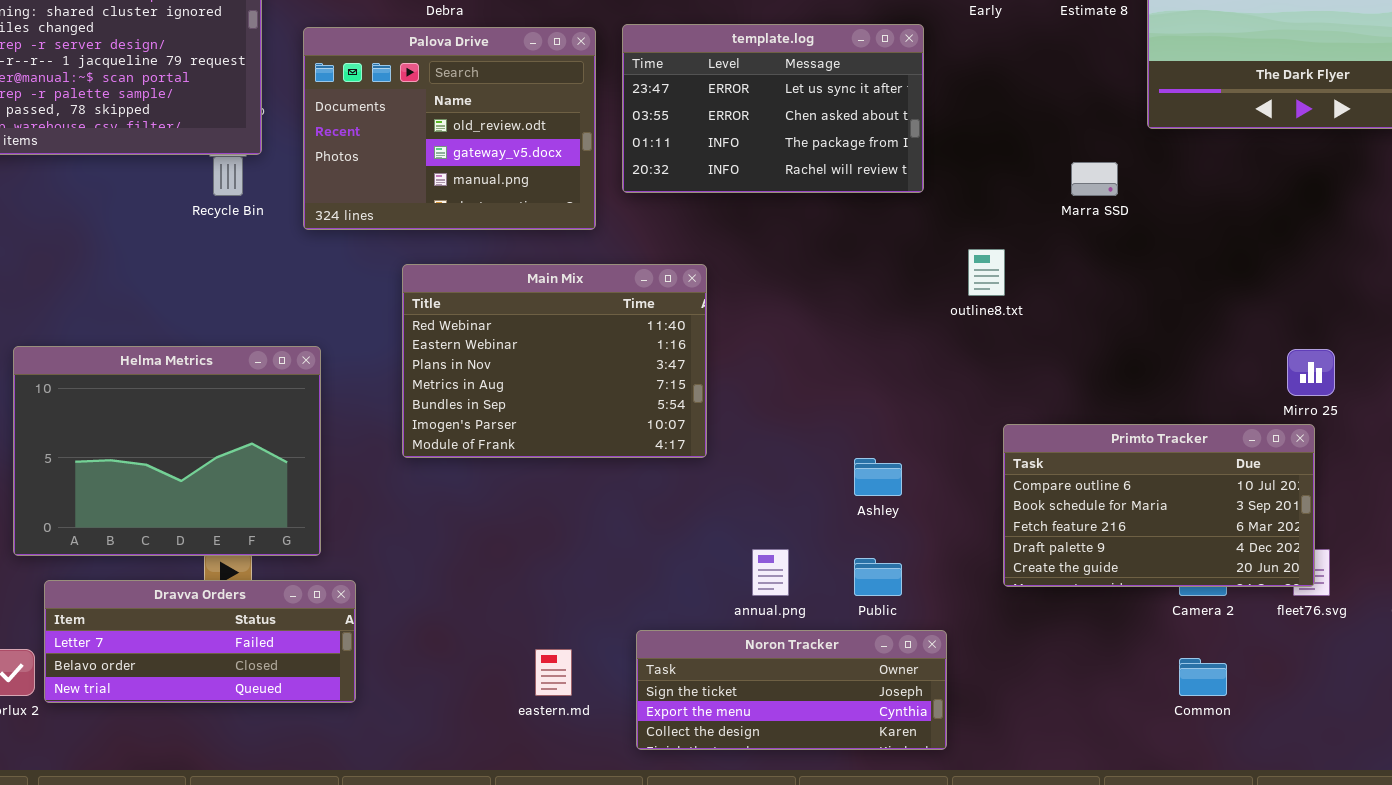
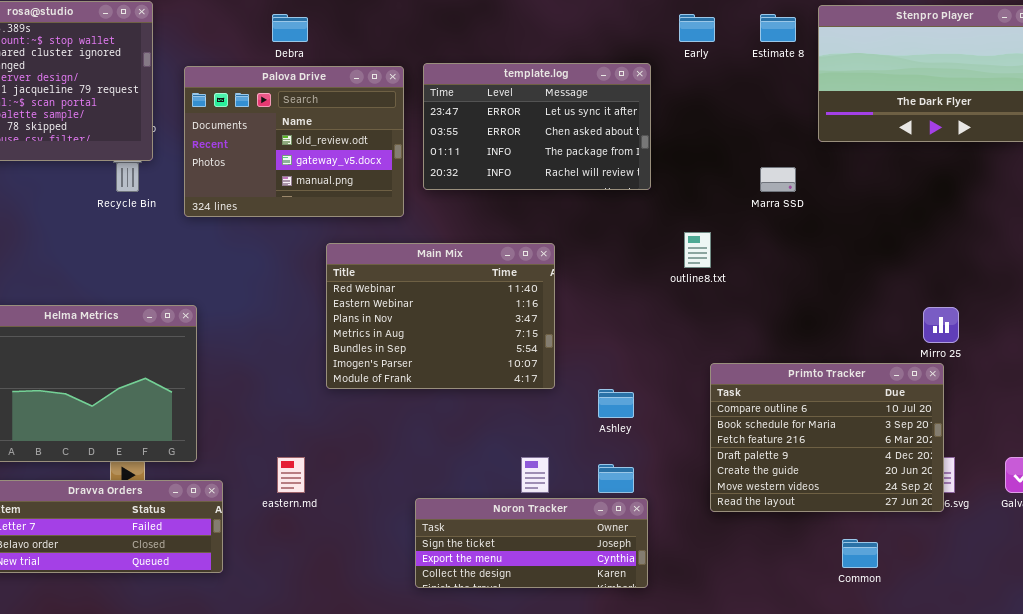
Main Mix: [402,264,707,458] -> [326,243,555,389], moved
Primto Tracker: [1003,424,1315,587] -> [710,363,944,512], resized
Noron Tracker: [636,630,947,750] -> [415,498,648,588], moved
eastern.md: [535,649,572,696] -> [277,457,305,493], moved

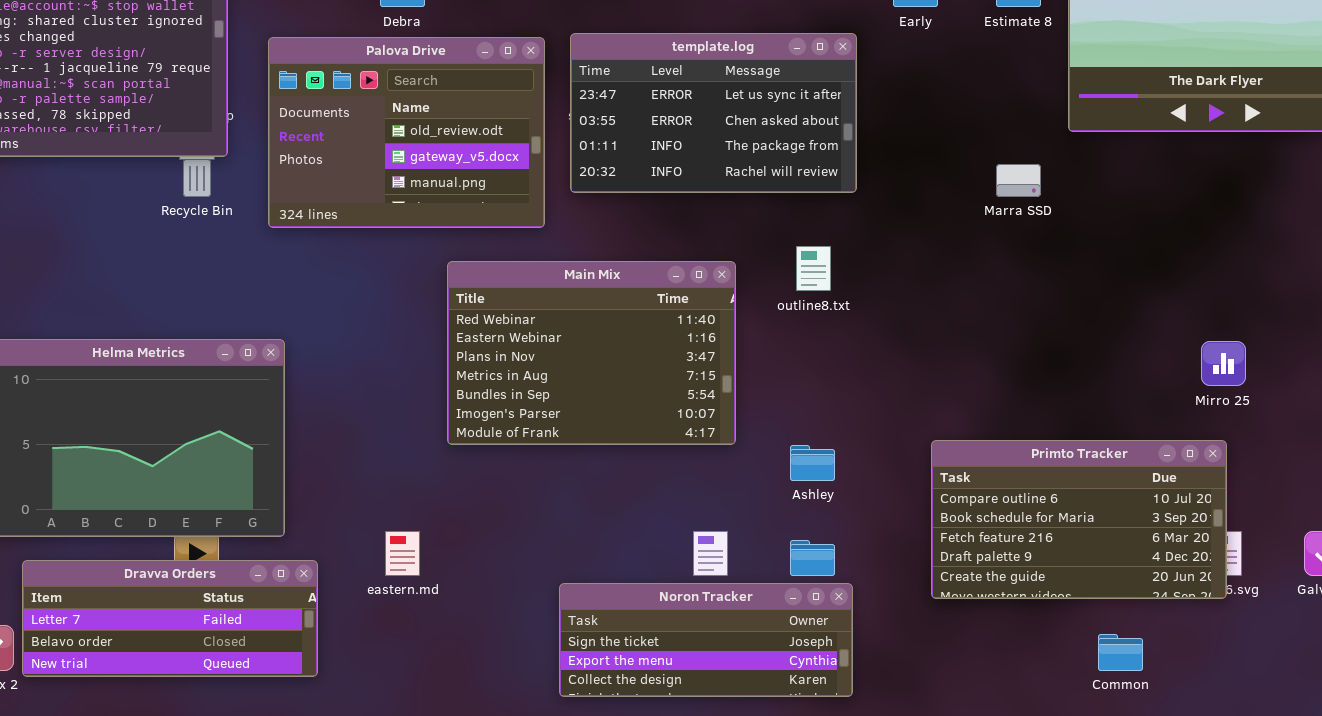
outline8.txt: [684,232,711,268] -> [796,246,831,291], moved
Primto Tracker: [710,363,944,512] -> [931,440,1227,599], resized

